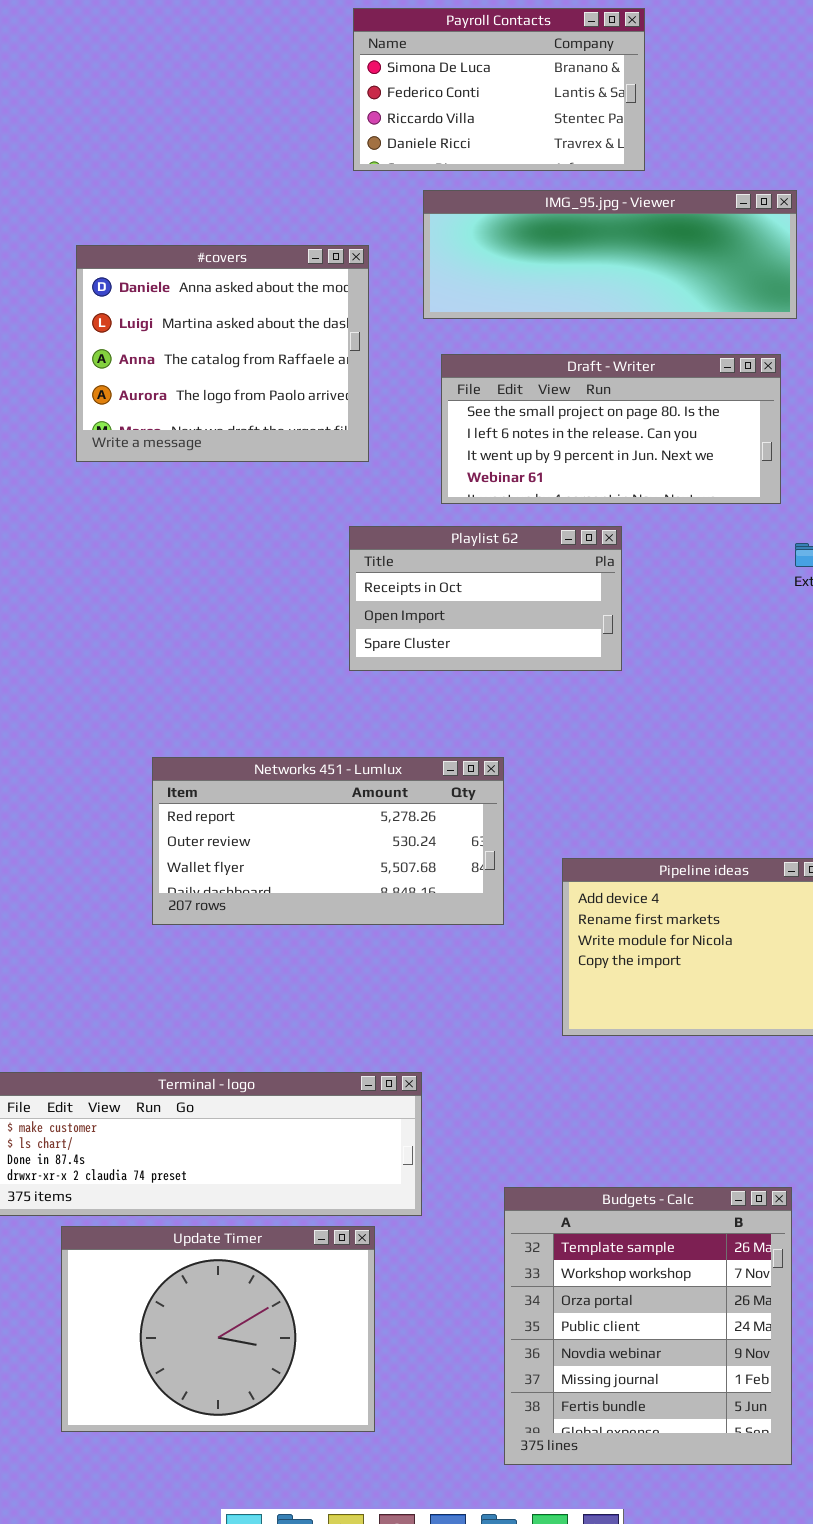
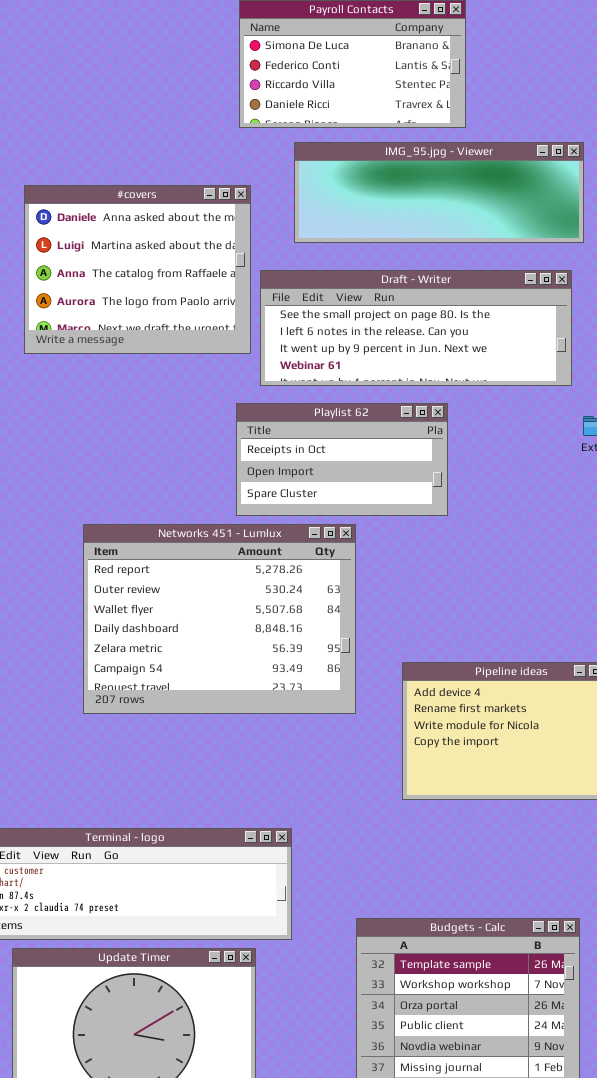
Draft - Writer: [441,354,781,504] -> [260,270,572,386], resized
Networks 451 - Lumlux: [152,757,504,925] -> [83,524,356,714], resized

